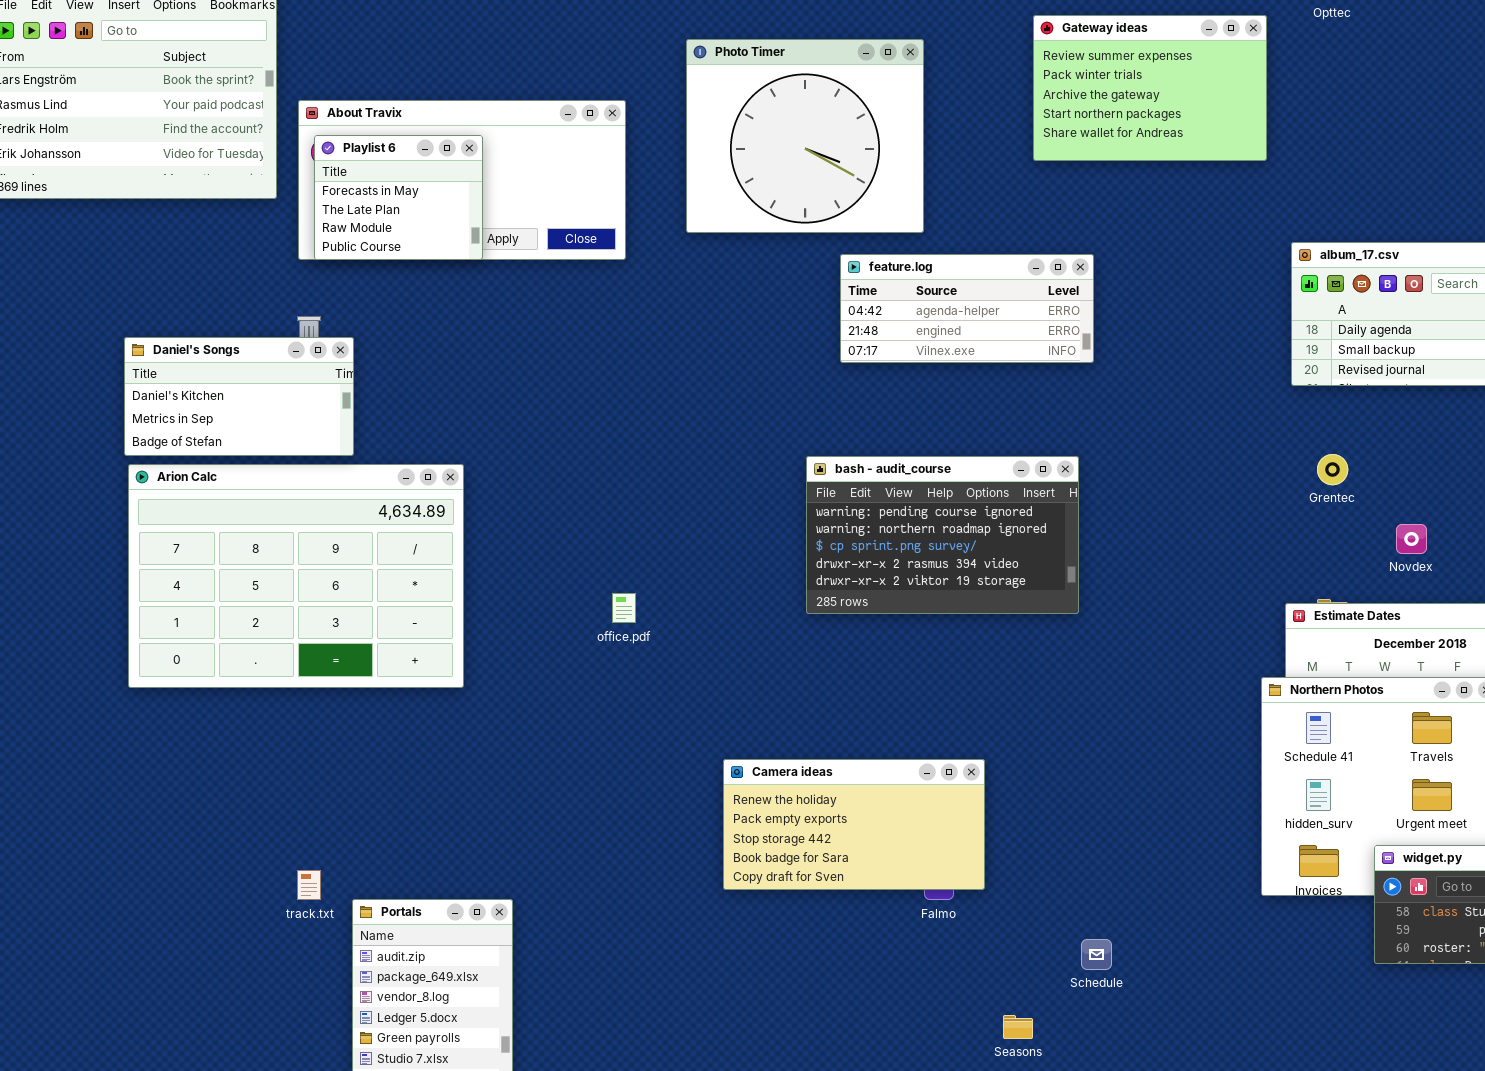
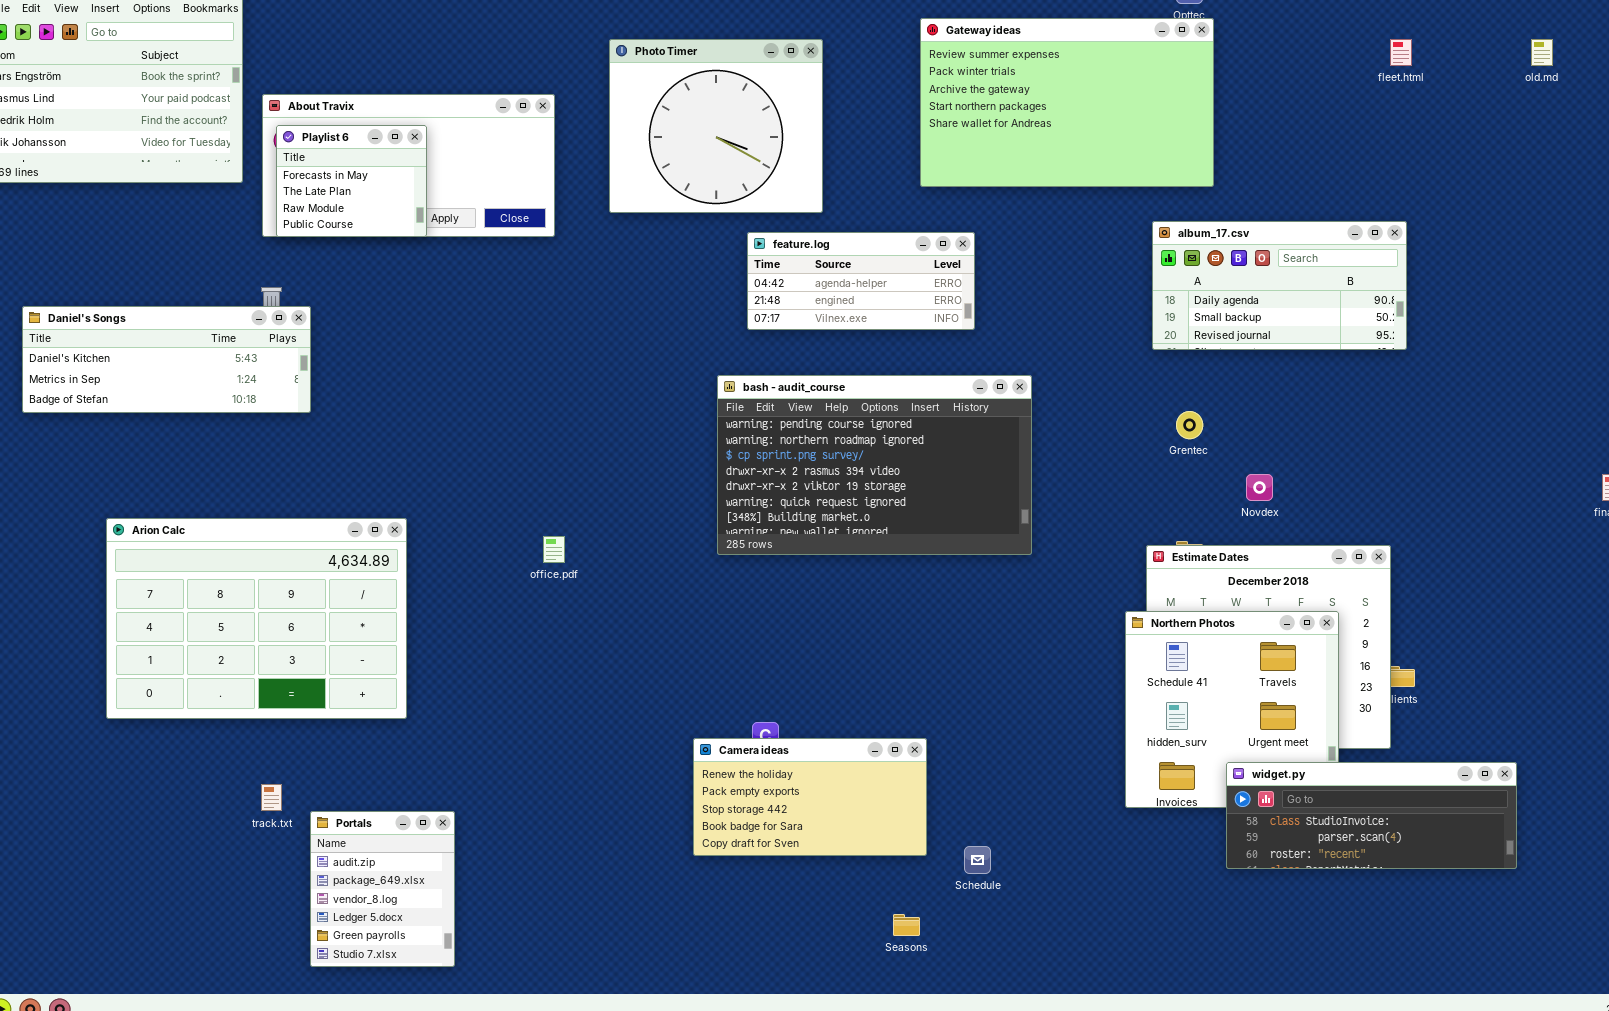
Gateway ideas: [1033,15,1267,161] -> [920,18,1214,187], resized
Daniel's Songs: [124,337,354,456] -> [22,306,311,413], resized
bash - audit_course: [806,456,1079,614] -> [717,375,1032,555], resized
Arion Calc: [128,464,464,688] -> [106,518,407,719], moved
Camera ideas: [723,759,985,890] -> [693,738,927,856], moved

